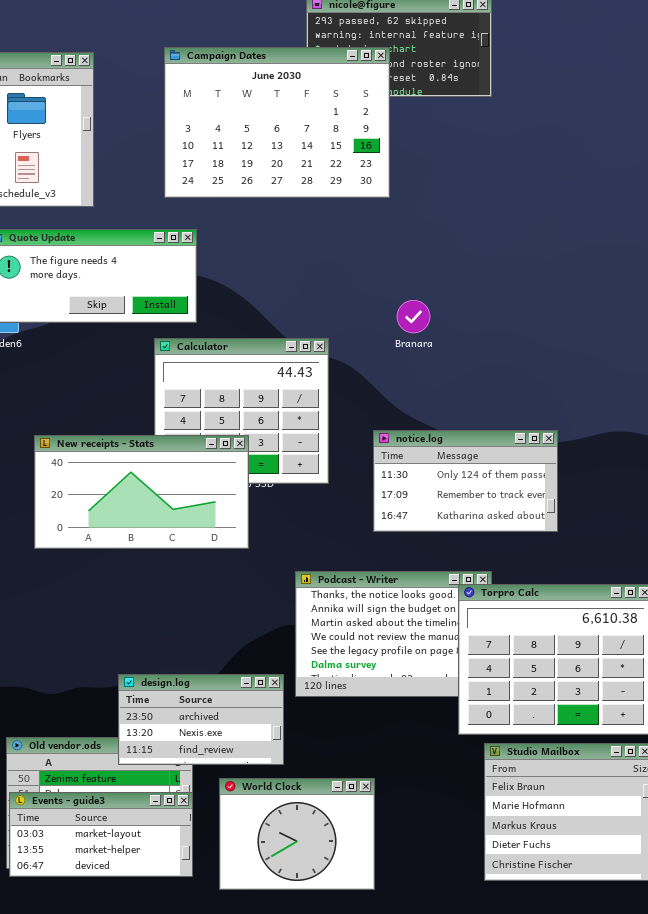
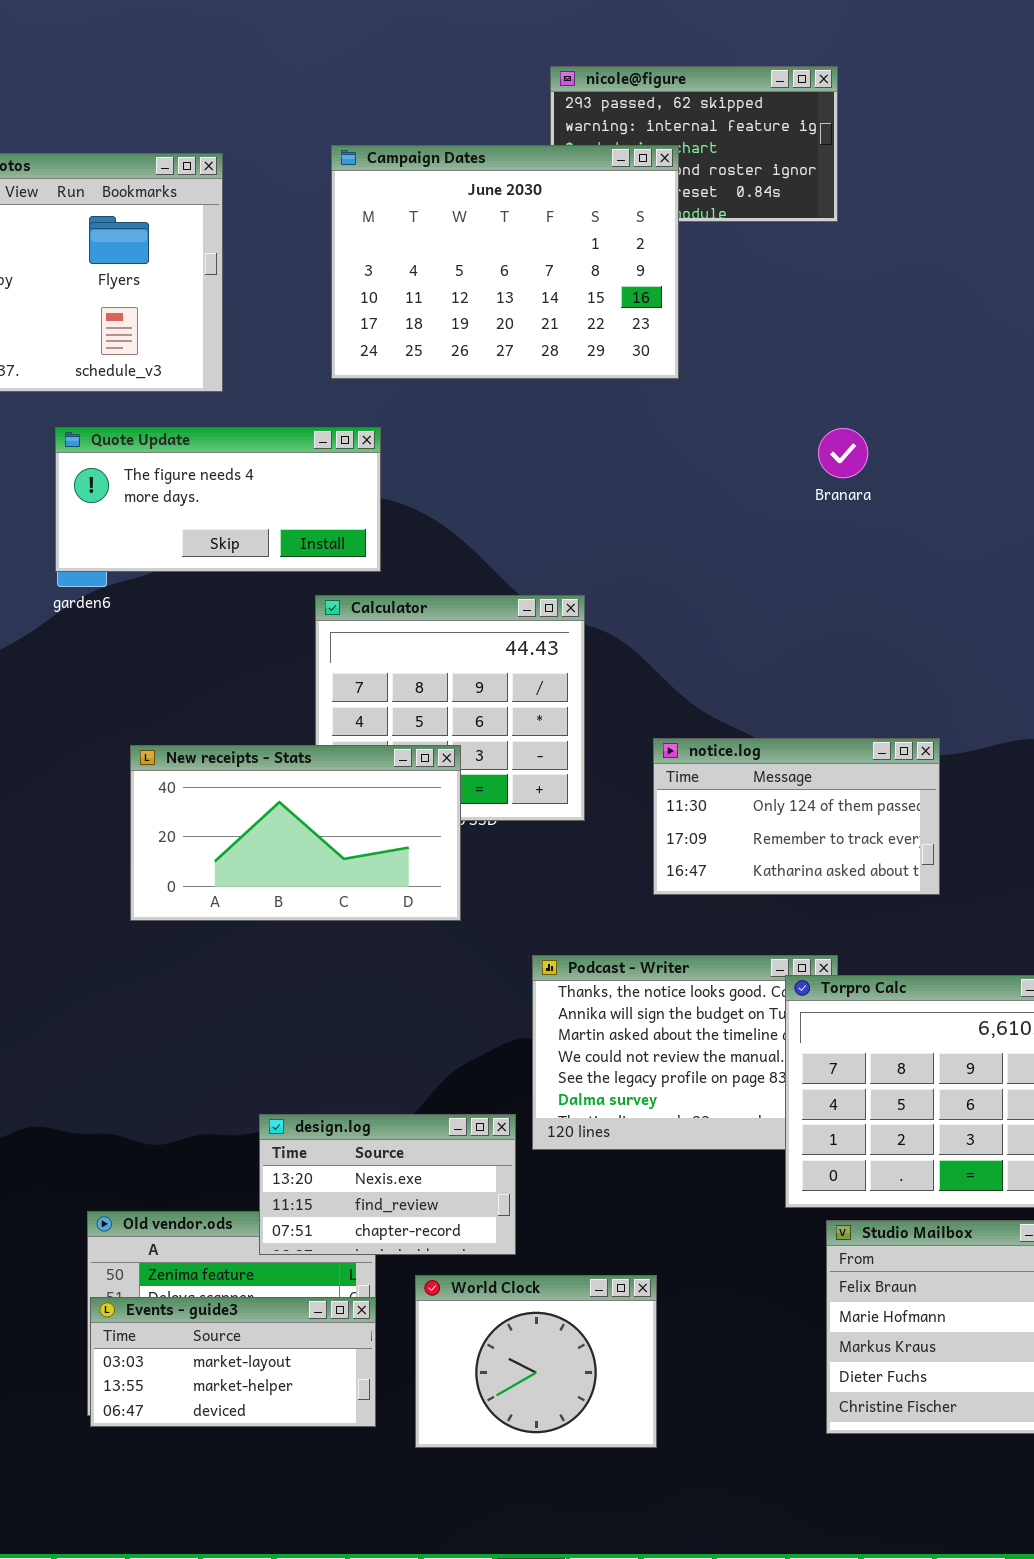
Branara: [397,300,430,333] -> [818,428,868,478], moved
design.log: [118,674,284,765] -> [259,1114,516,1255], scrolled down 1 row

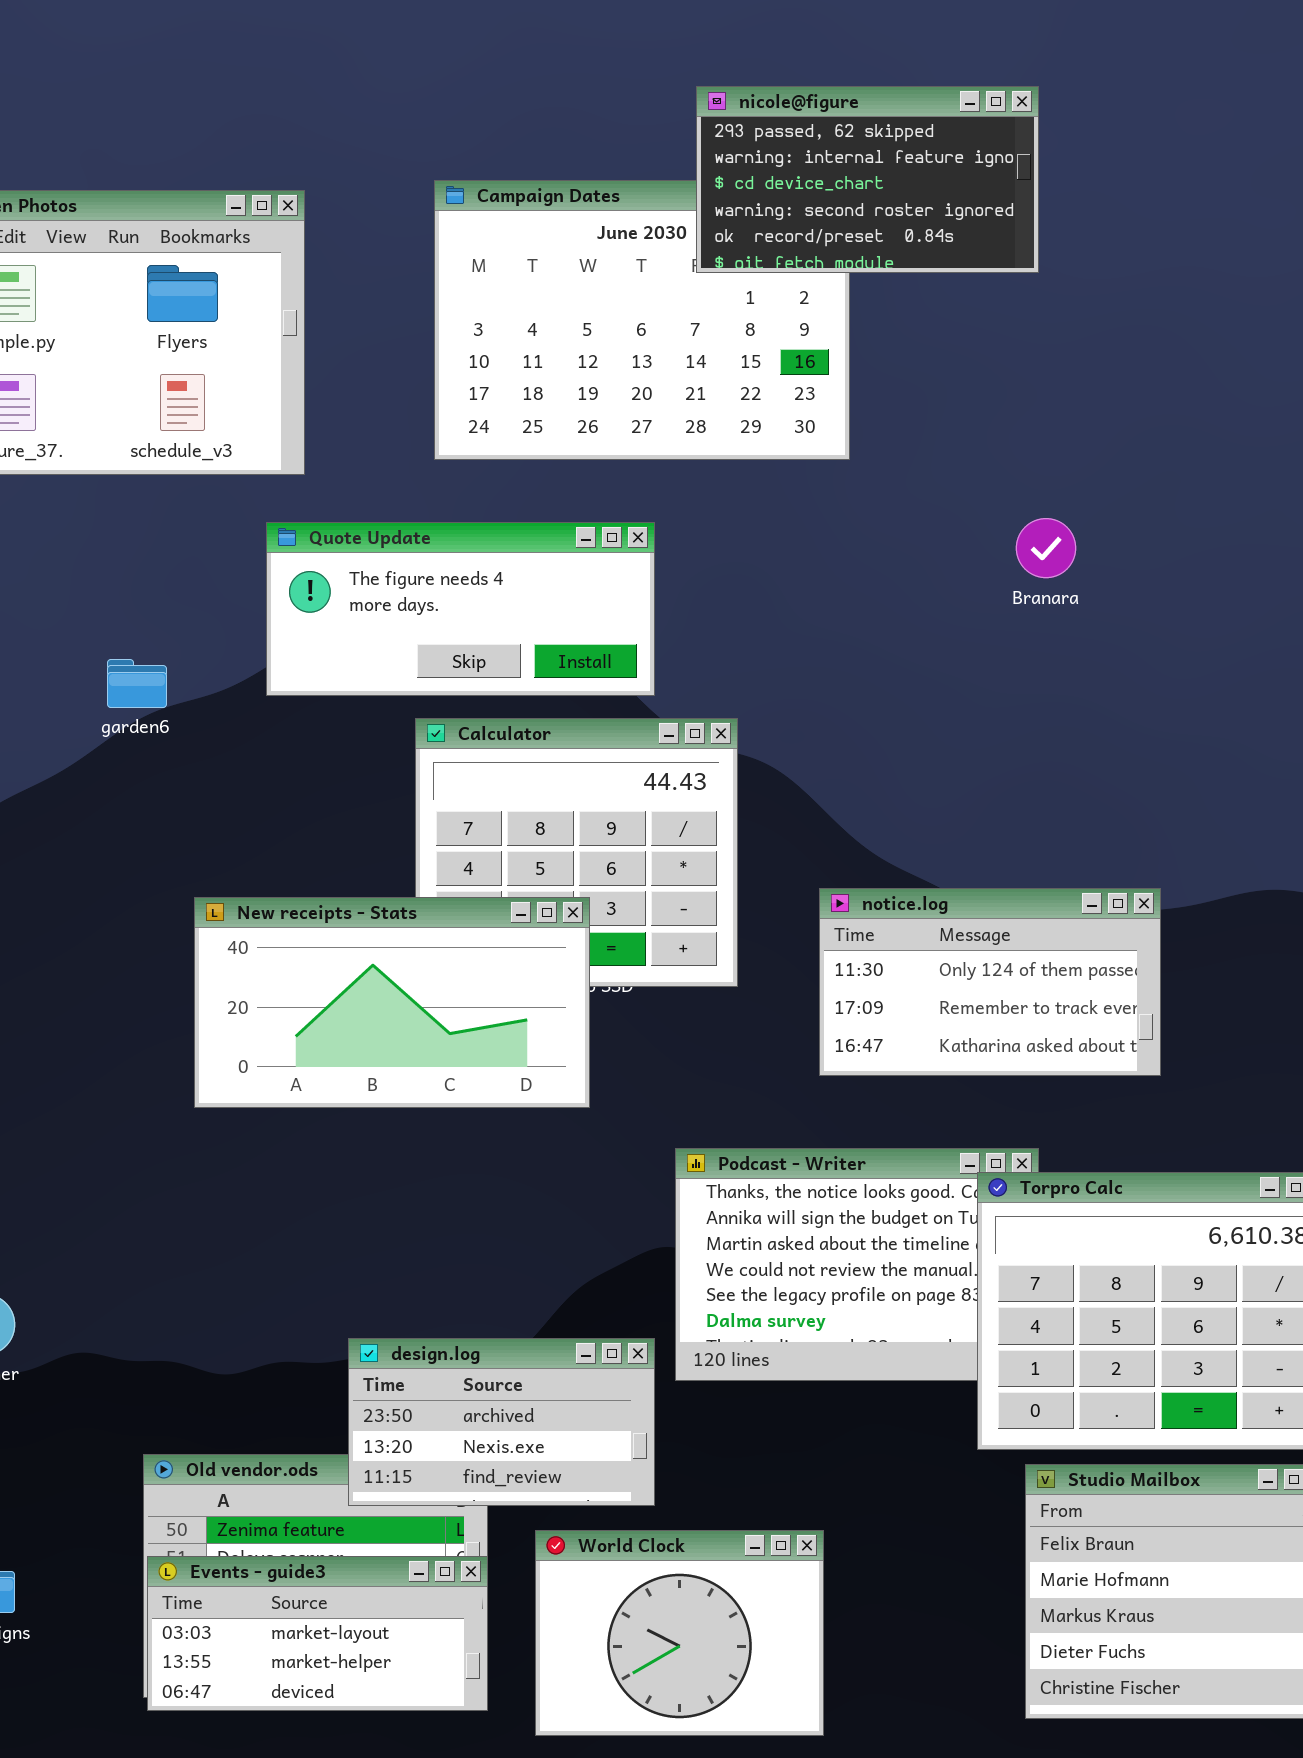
nicole@figure: [550,66,838,222] -> [696,86,1039,273], raised
Quote Update: [55,427,381,572] -> [266,522,655,696], moved
design.log: [259,1114,516,1255] -> [348,1338,655,1506], scrolled up 1 row

